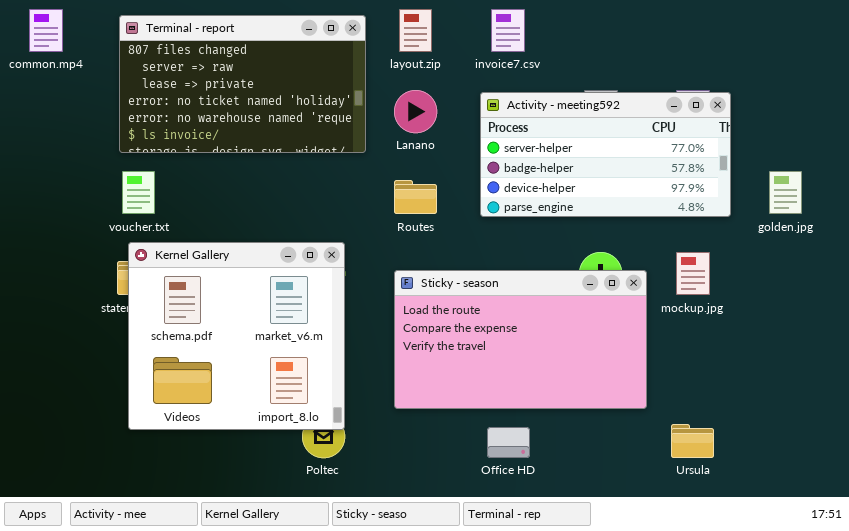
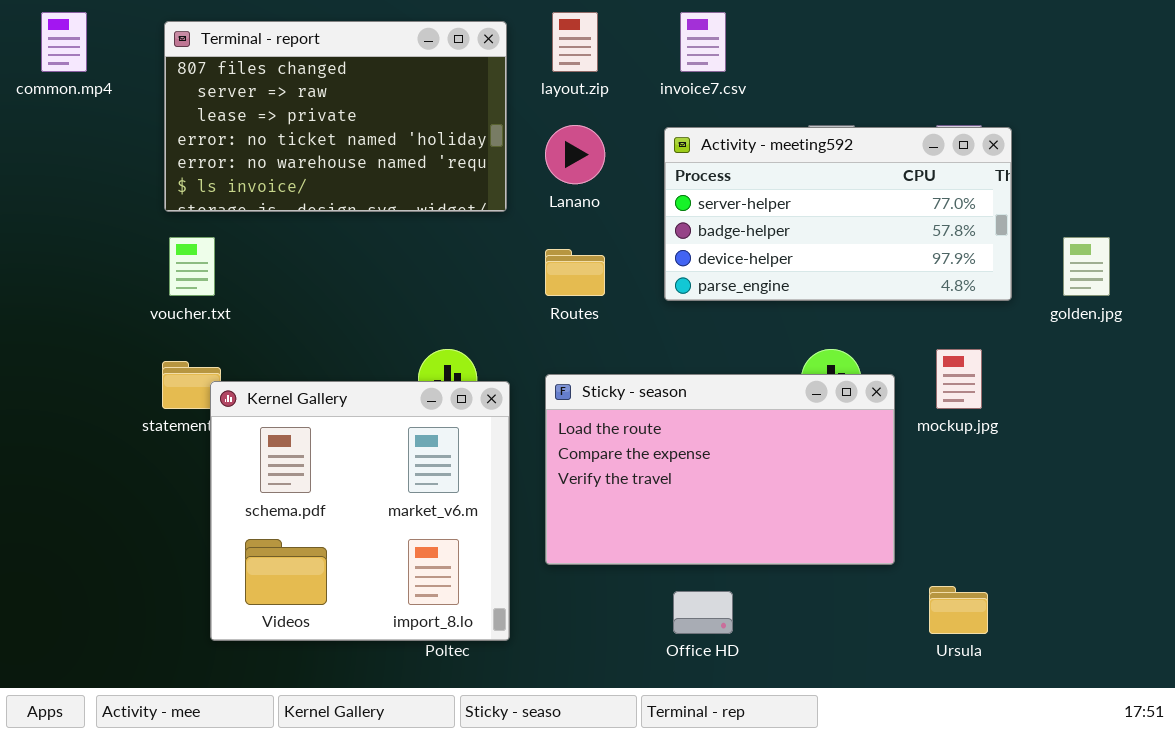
Kernel Gallery: [128,242,345,430] -> [210,381,510,641], moved

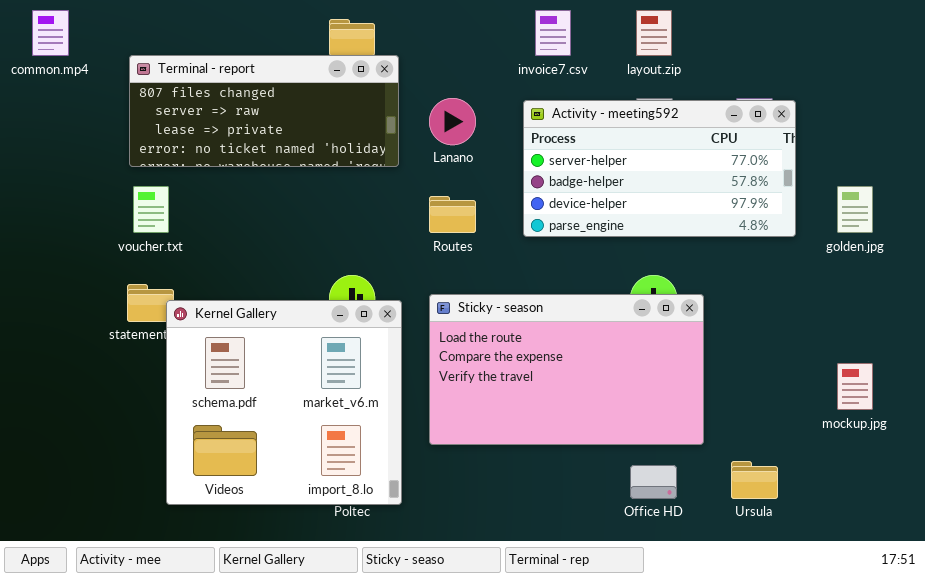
layout.zip: [552,12,598,72] -> [636,10,672,56], moved
Terminal - report: [164,21,507,212] -> [129,55,399,167], resized
mockup.jpg: [936,349,982,409] -> [837,363,873,410], moved
Office HD: [673,591,733,634] -> [630,465,677,499], moved

